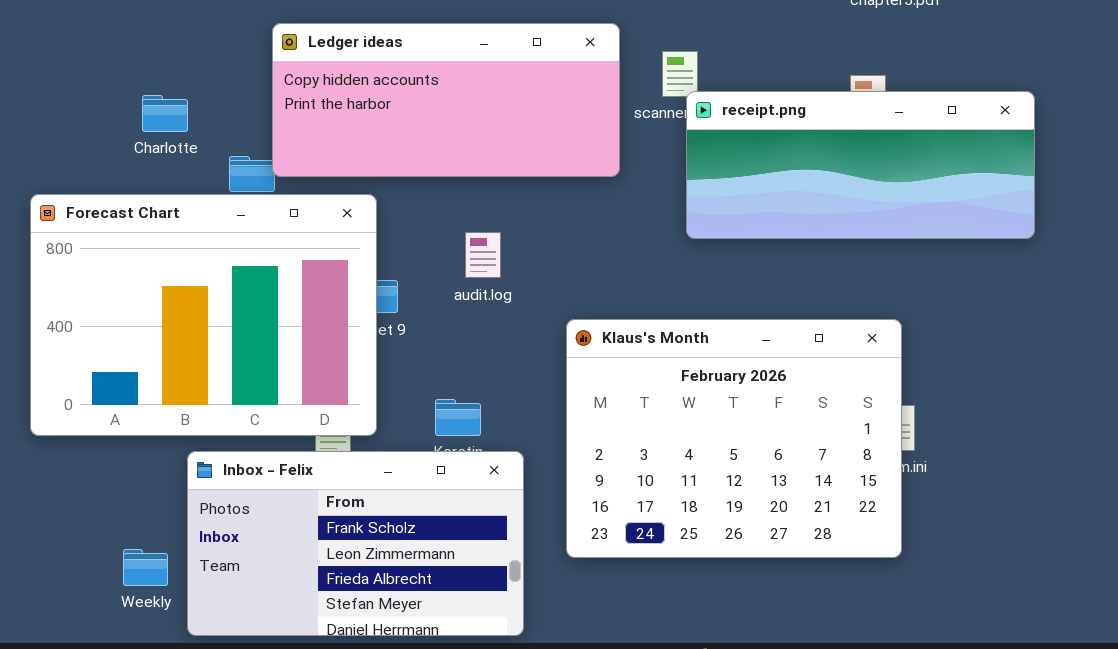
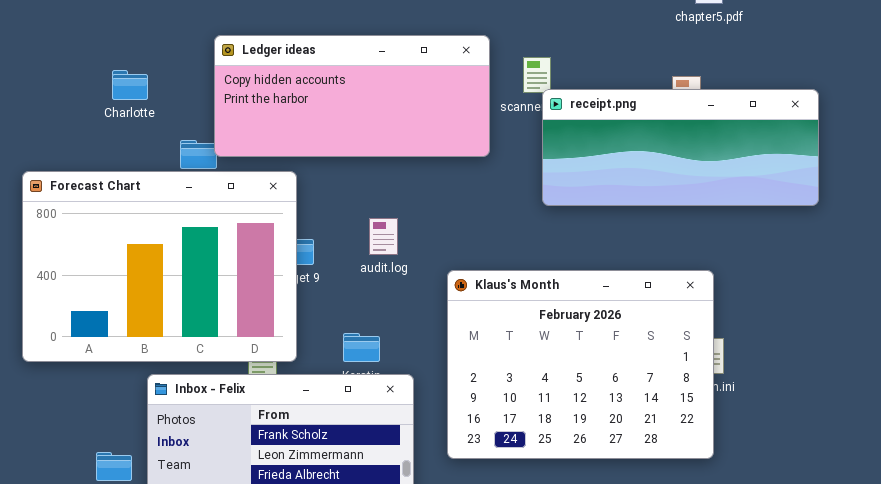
Charlotte: [142,95,188,132] -> [112,70,148,100], moved
audit.log: [465,232,501,278] -> [369,218,398,255], moved

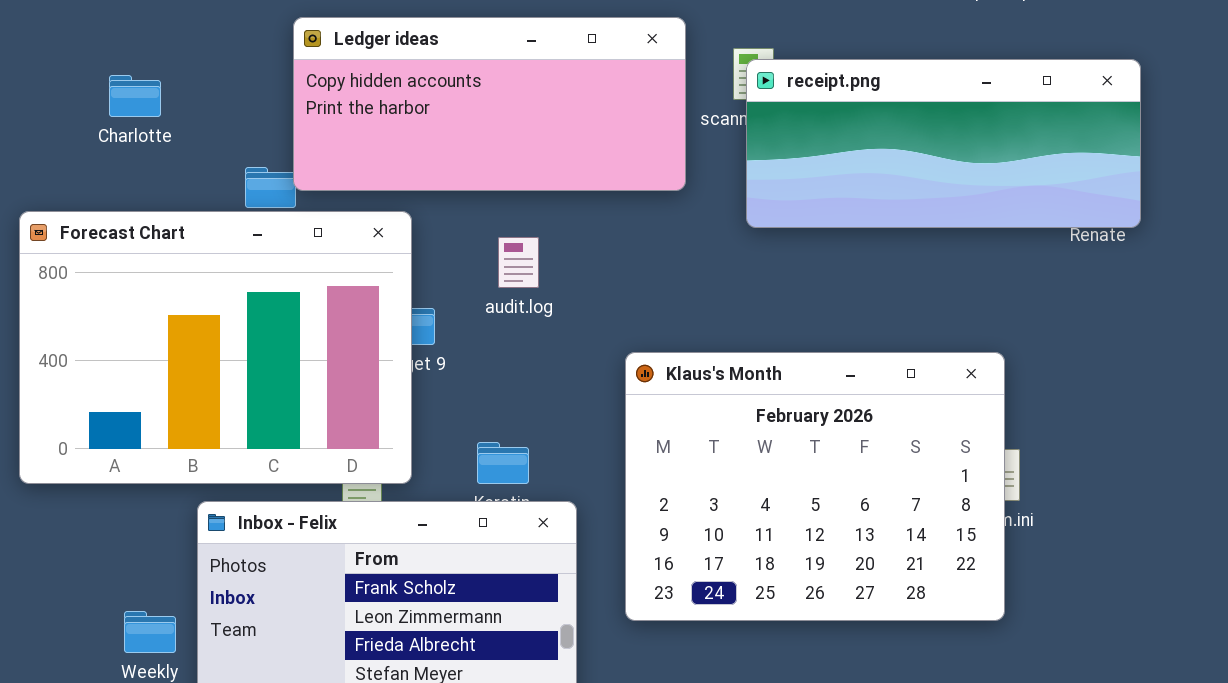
Charlotte: [112,70,148,100] -> [109,75,161,117], moved
receipt.png: [542,89,819,206] -> [746,59,1141,228], moved
audit.log: [369,218,398,255] -> [498,237,539,288], moved

